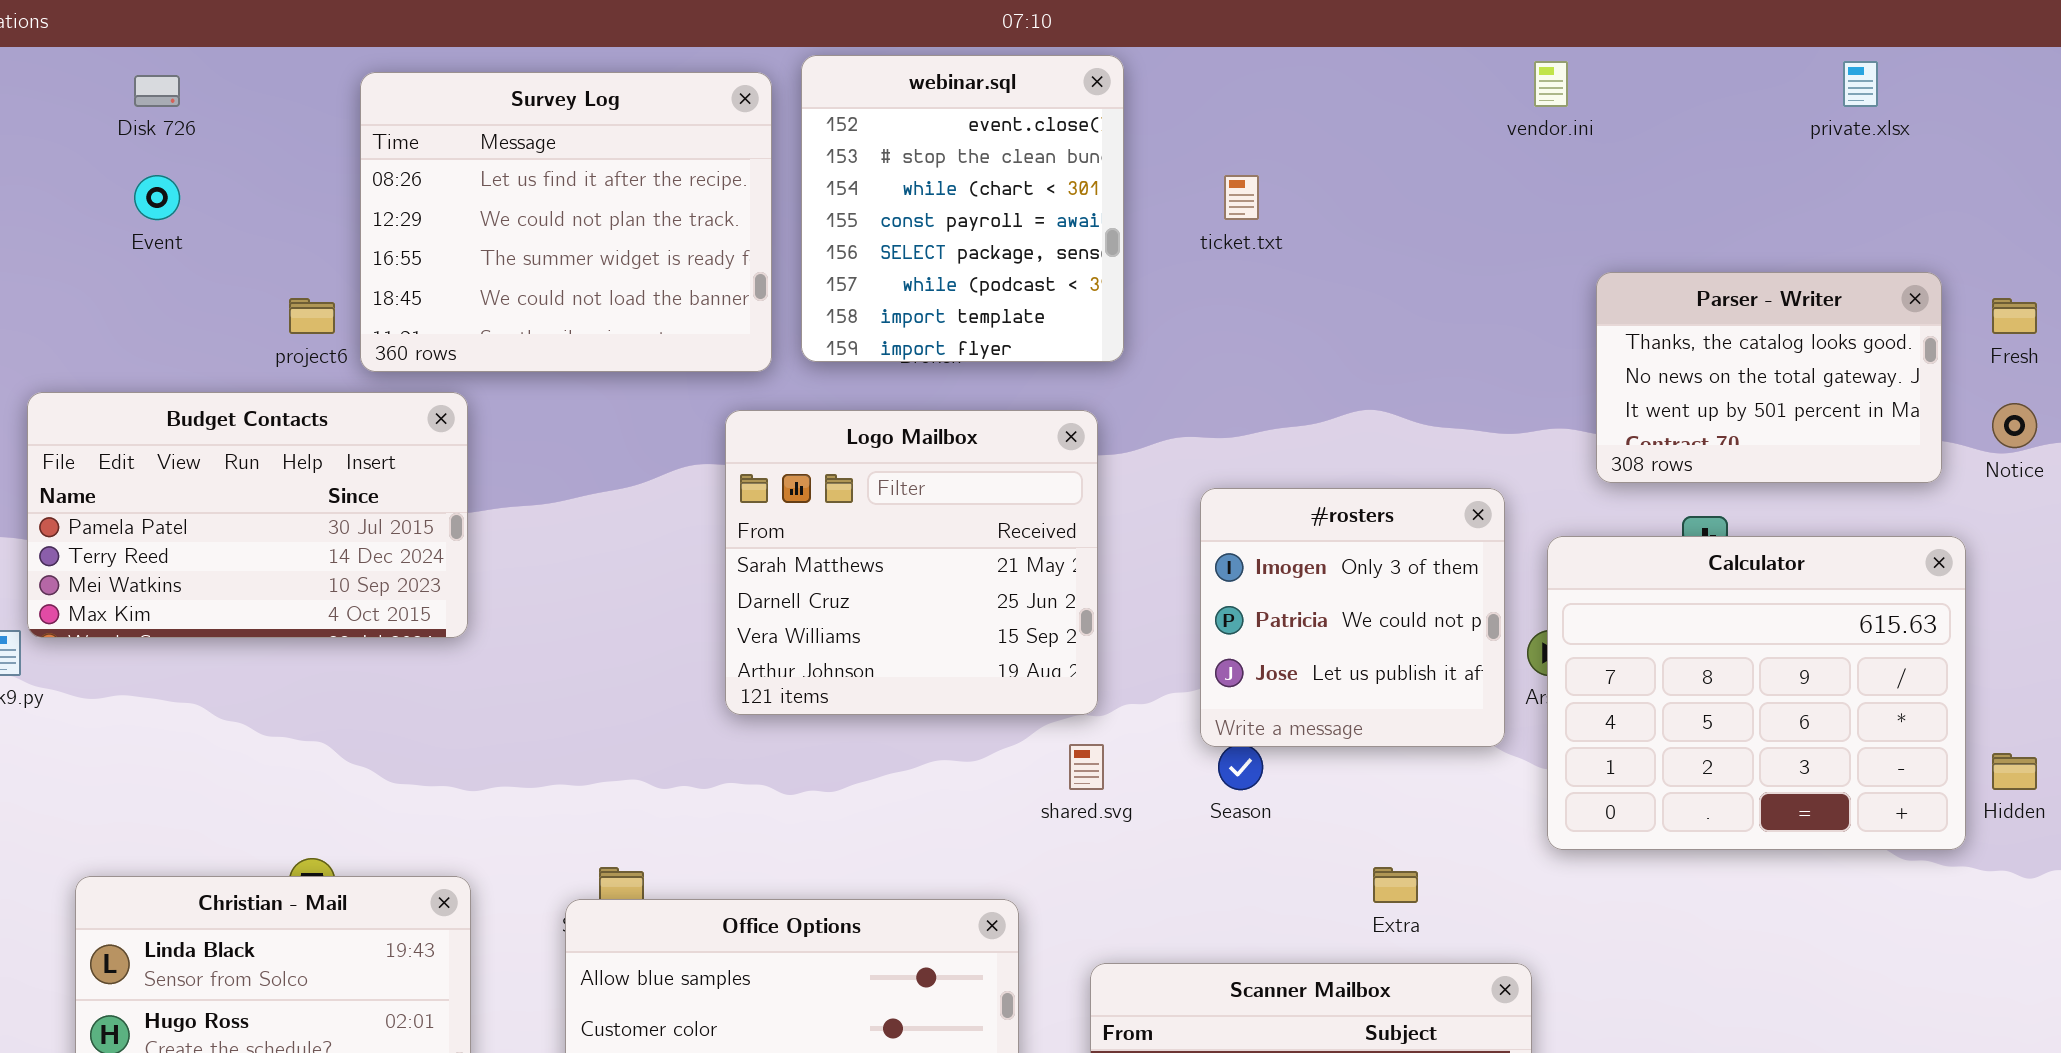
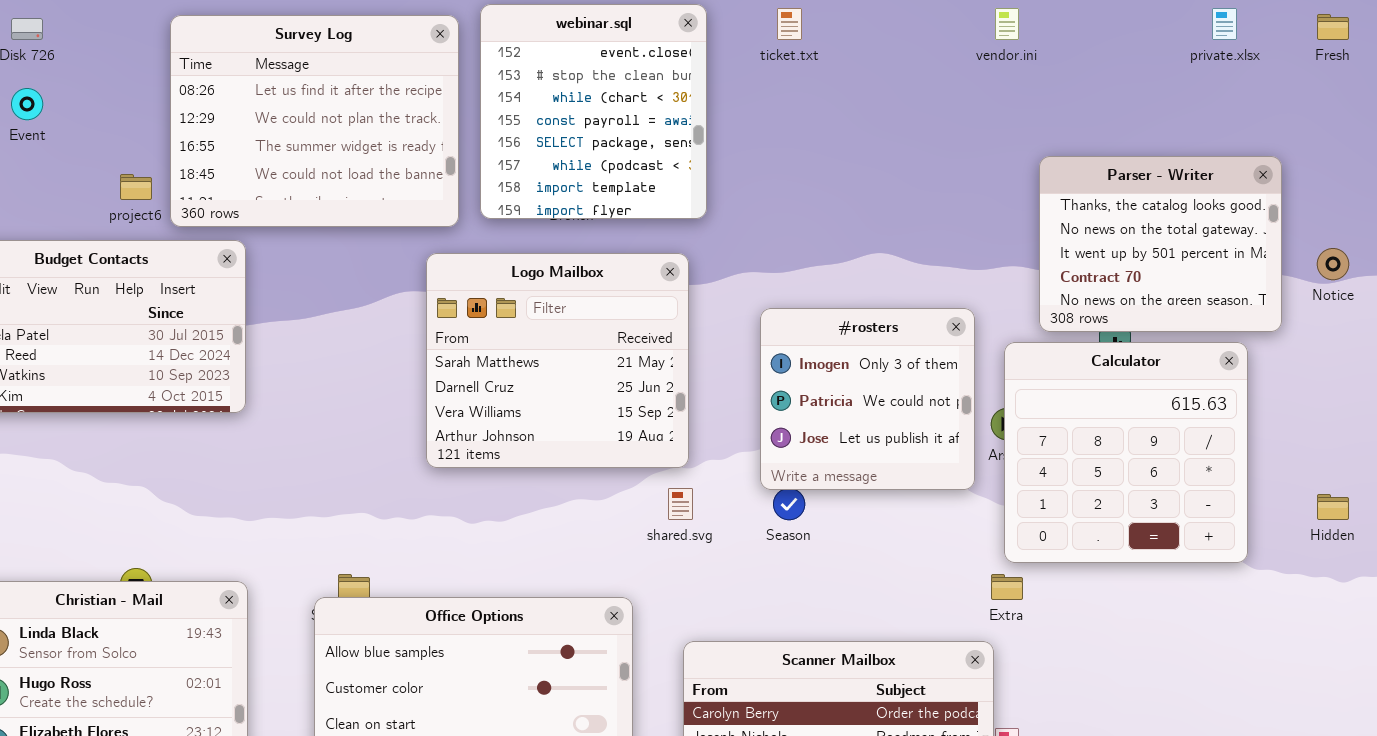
ticket.txt: [1224,175,1259,220] -> [777,8,802,40], moved
Parser - Writer: [1596,272,1942,483] -> [1039,156,1282,332], resized
Fresh: [1992,298,2037,334] -> [1317,14,1349,40], moved
Calculator: [1547,536,1966,850] -> [1004,342,1248,563], resized
Extra: [1373,867,1418,903] -> [991,574,1023,600], moved

